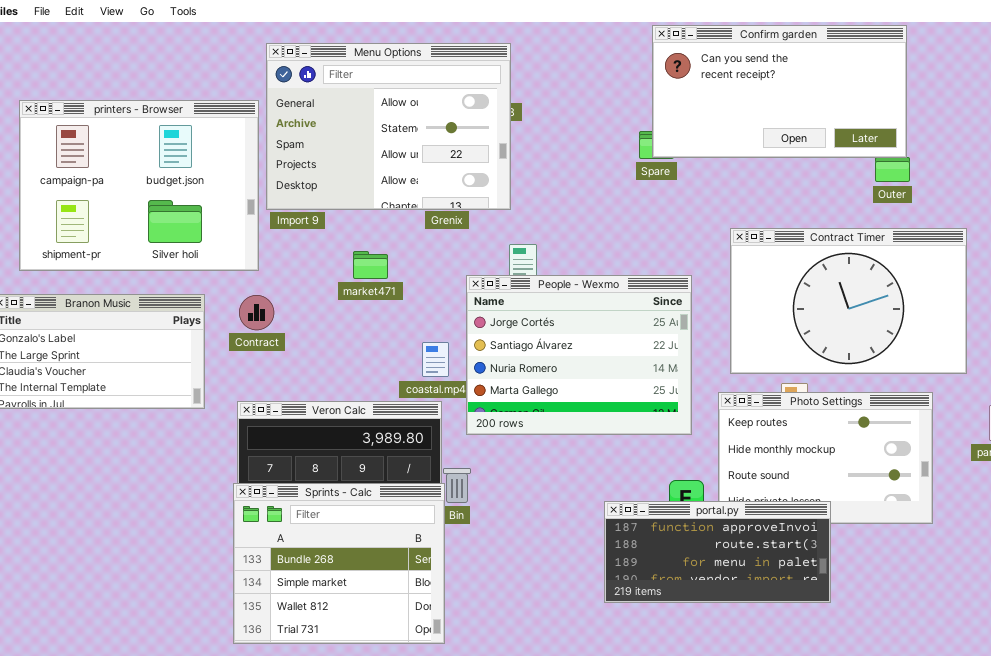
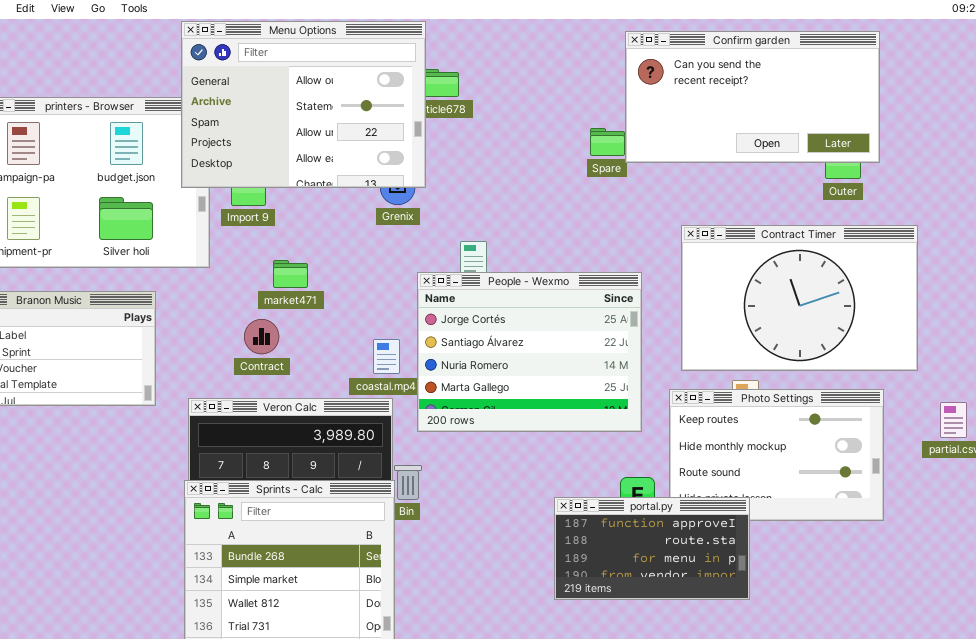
Confirm garden: [652,25,907,158] -> [625,31,880,163], moved
Menu Options: [266,43,511,210] -> [181,21,426,188], moved
market471: [353,251,388,279] -> [273,260,308,288], moved
Contract: [239,295,274,330] -> [244,319,279,354], moved
portal.py: [604,501,831,603] -> [554,497,750,600], resized

